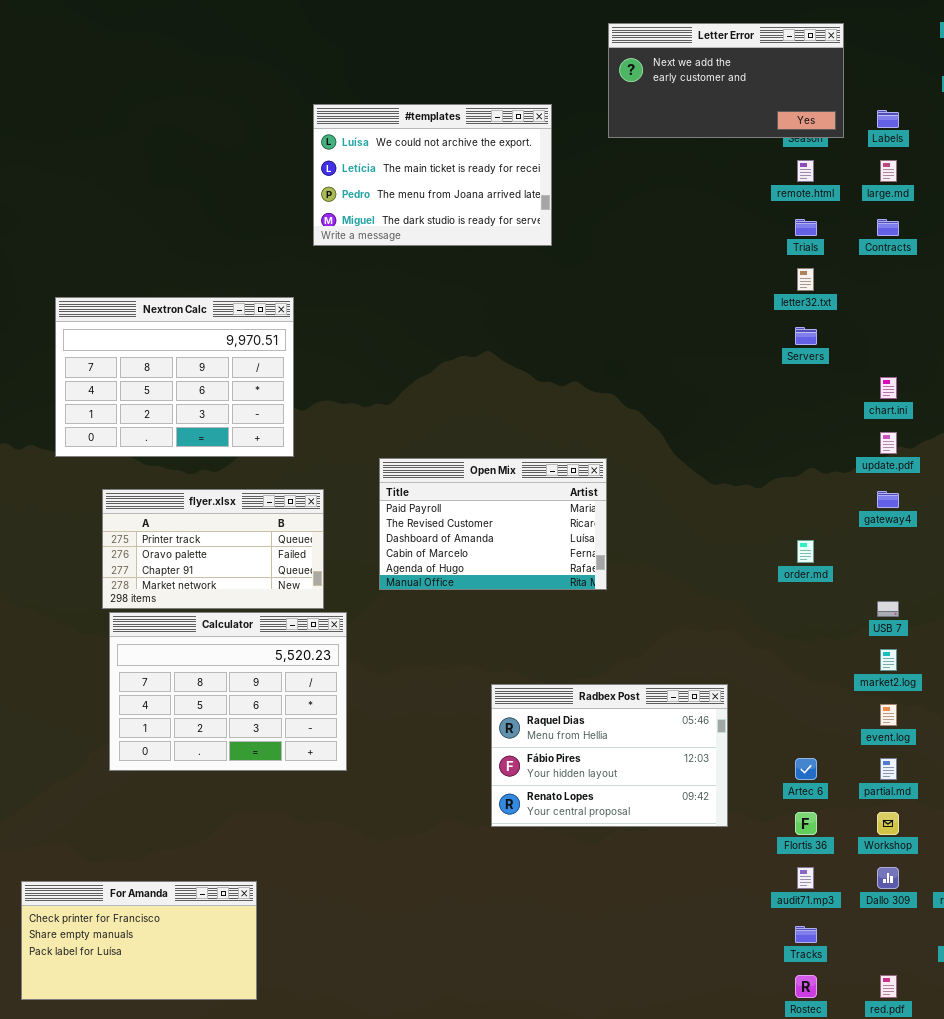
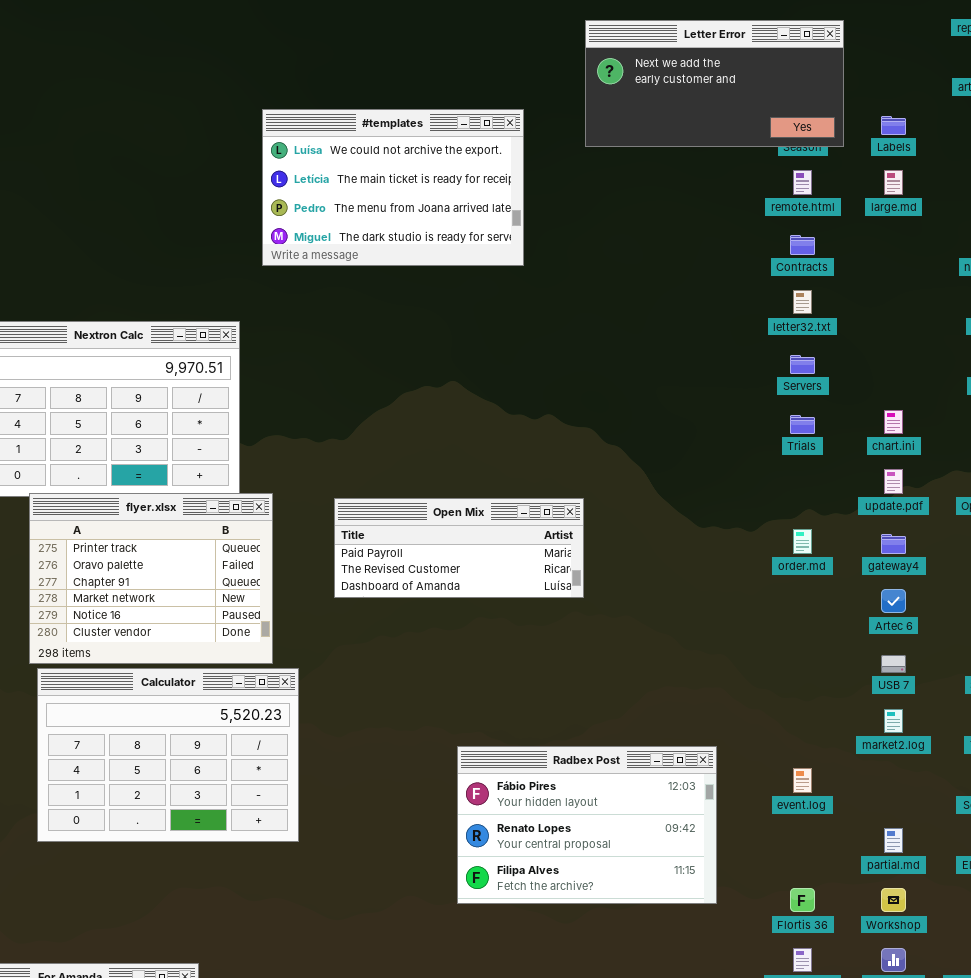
Trials: [795,219,817,236] -> [790,415,815,434], moved
Contracts: [877,219,899,236] -> [790,235,815,255], moved
Open Mix: [379,458,607,590] -> [334,498,584,598], resized
flyer.xlsx: [102,489,324,609] -> [29,493,273,664], resized
order.md: [797,540,814,563] -> [793,529,812,554], moved
Radbex Post: [491,684,728,827] -> [457,746,717,904], scrolled down 1 row
event.log: [880,704,897,726] -> [793,768,812,793], moved
Artec 6: [795,758,817,780] -> [881,589,906,613], moved

